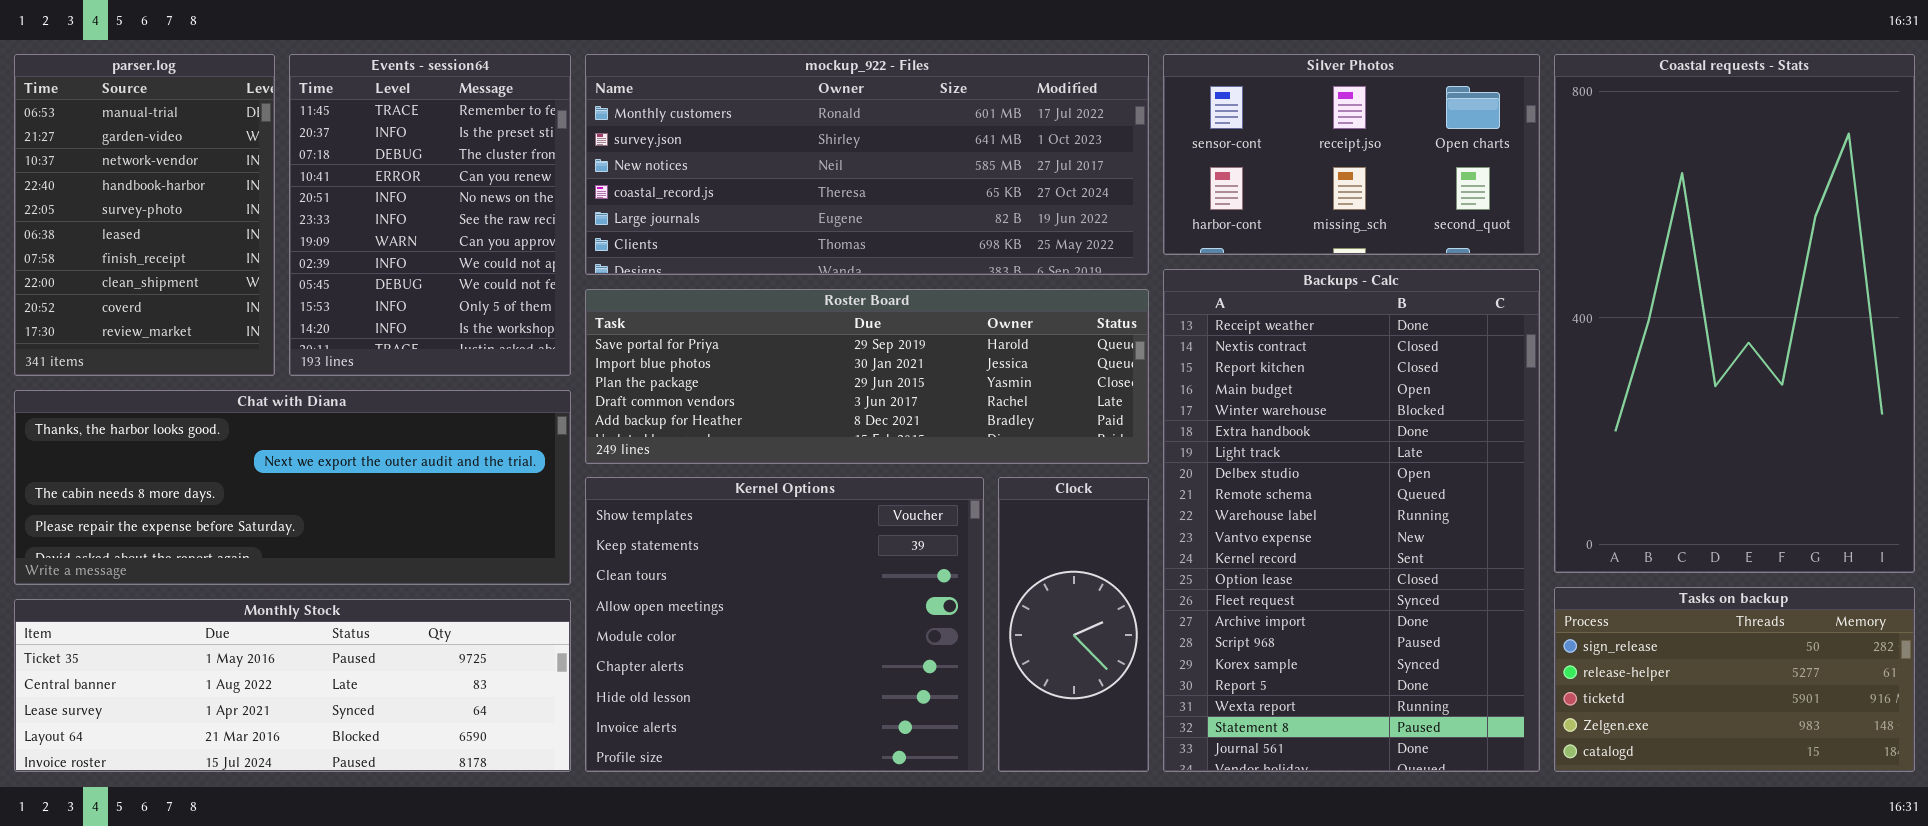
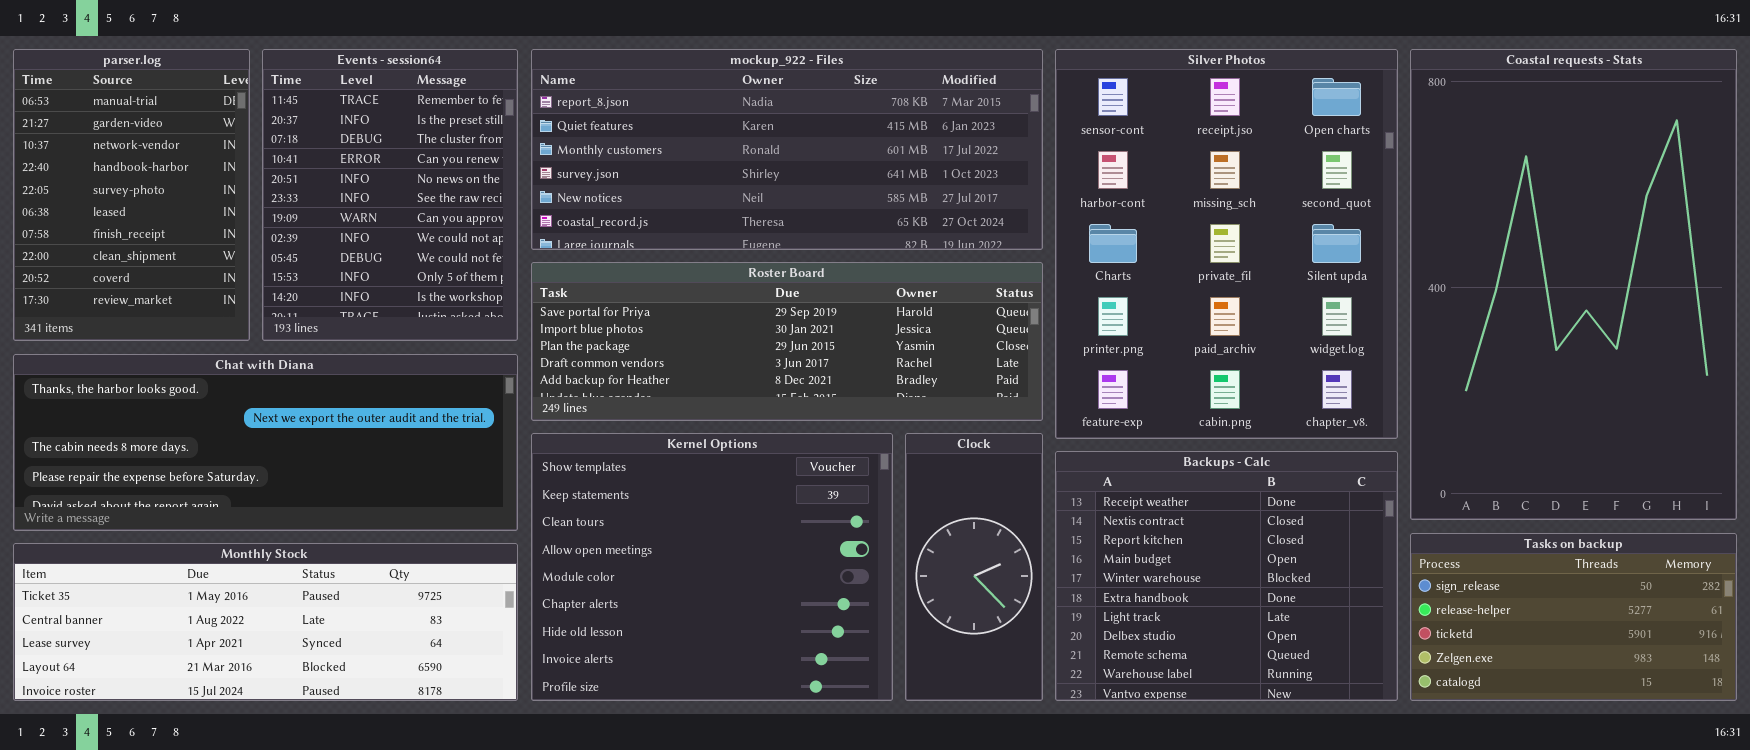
mockup_922 - Files: [585,54,1149,275] -> [531,49,1043,250], scrolled up 2 rows
Silver Photos: [1163,54,1540,255] -> [1055,49,1398,439], resized
Backups - Calc: [1163,269,1540,772] -> [1055,451,1398,701], resized

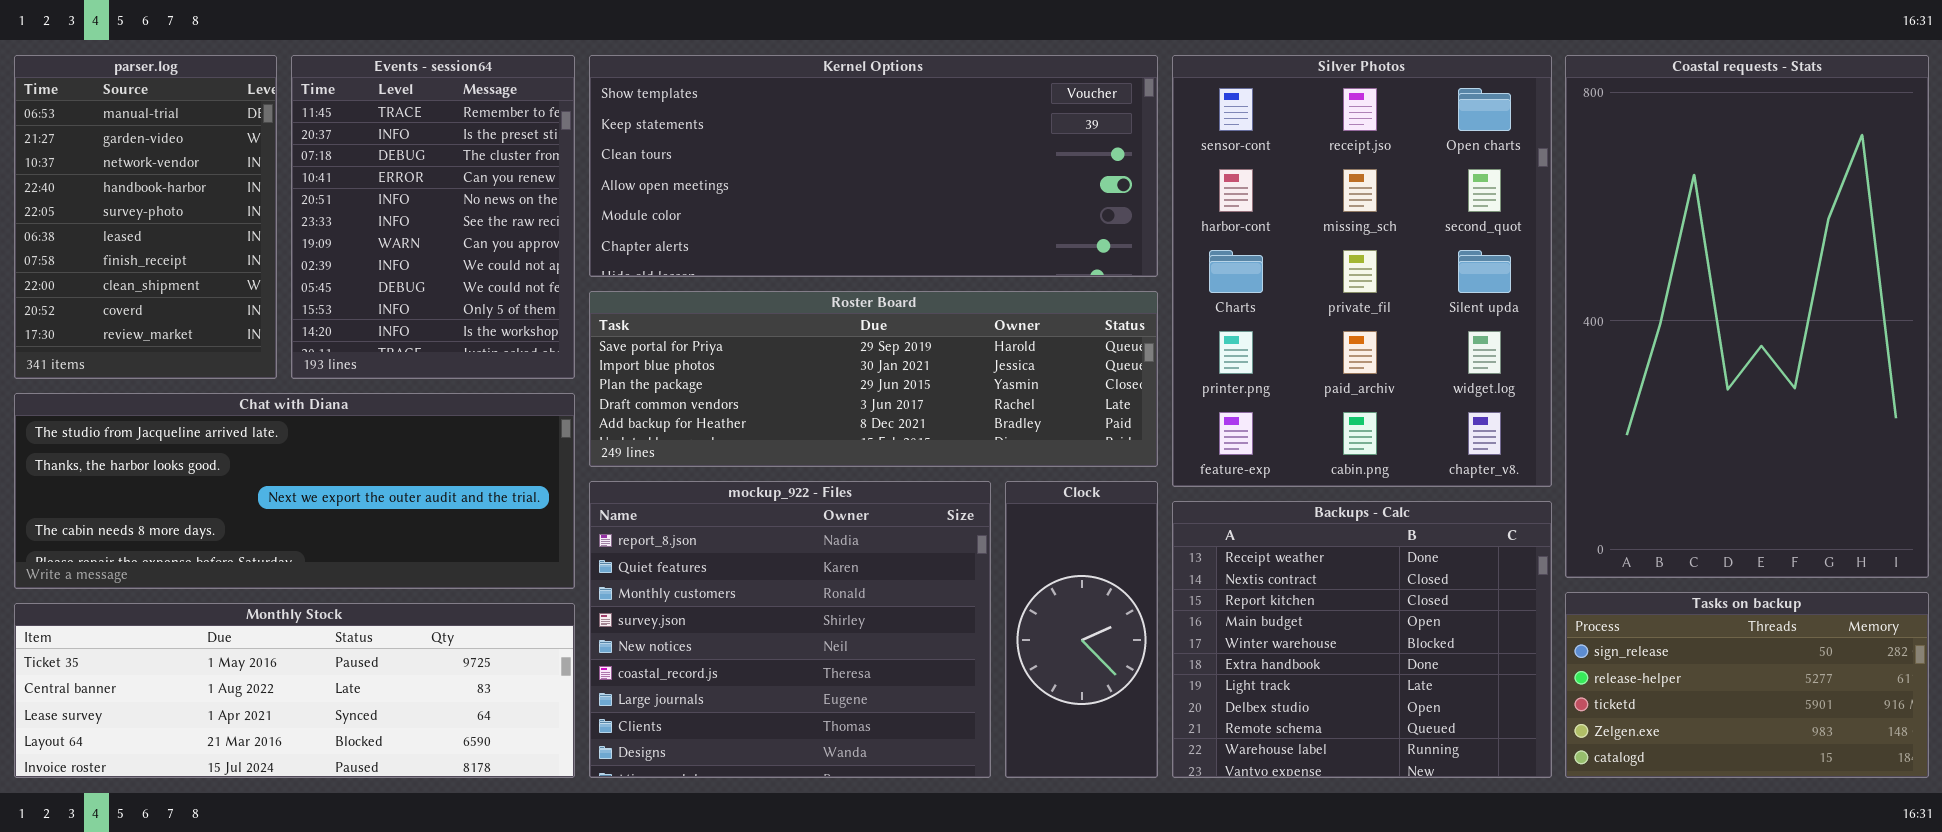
mockup_922 - Files: [531,49,1043,250] -> [589,481,991,778], moved, resized
Chat with Diana: [13,354,518,531] -> [14,393,575,589], scrolled up 1 row
Kernel Options: [531,433,893,701] -> [589,55,1158,277], moved, resized

